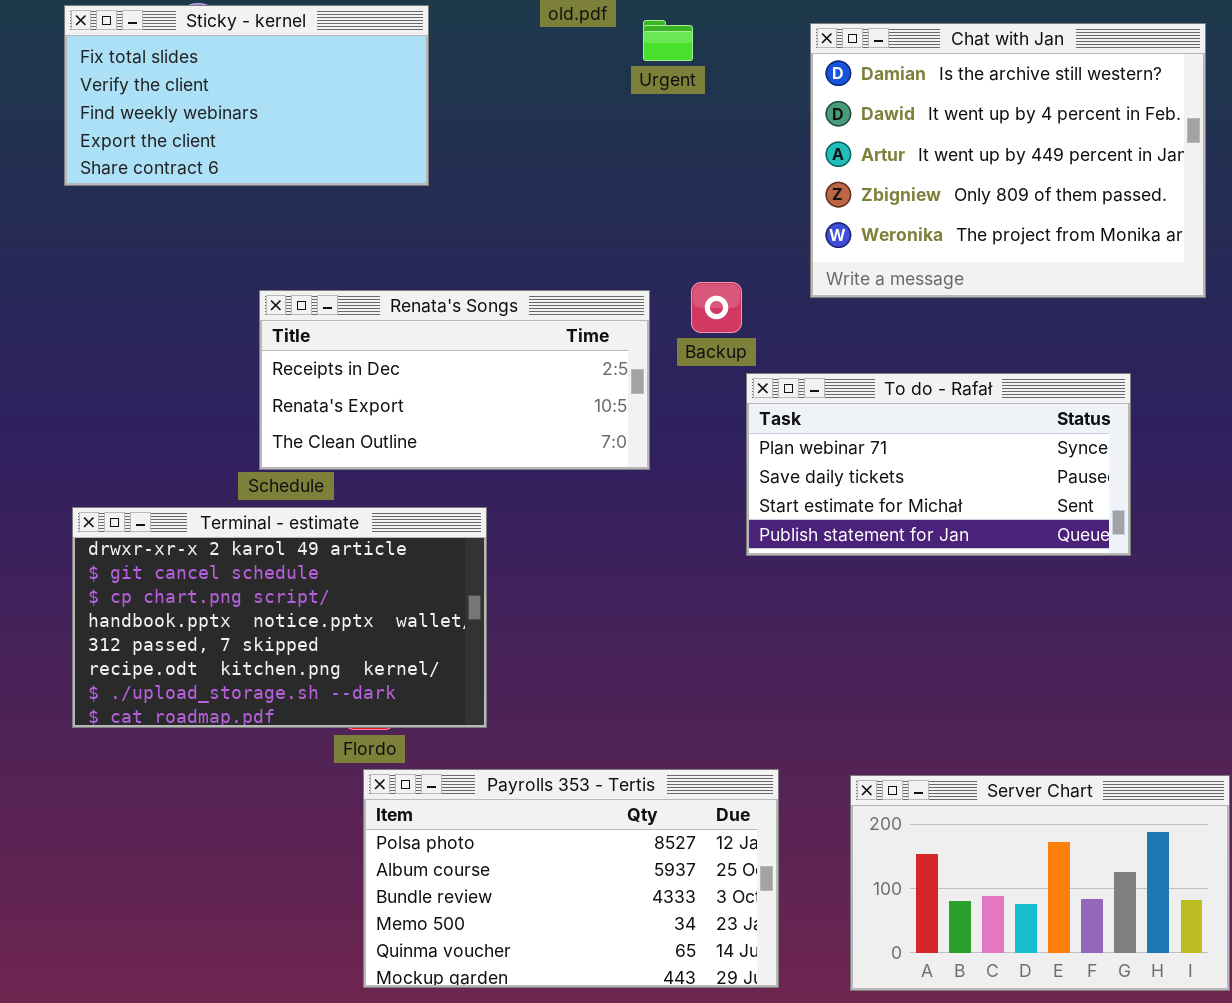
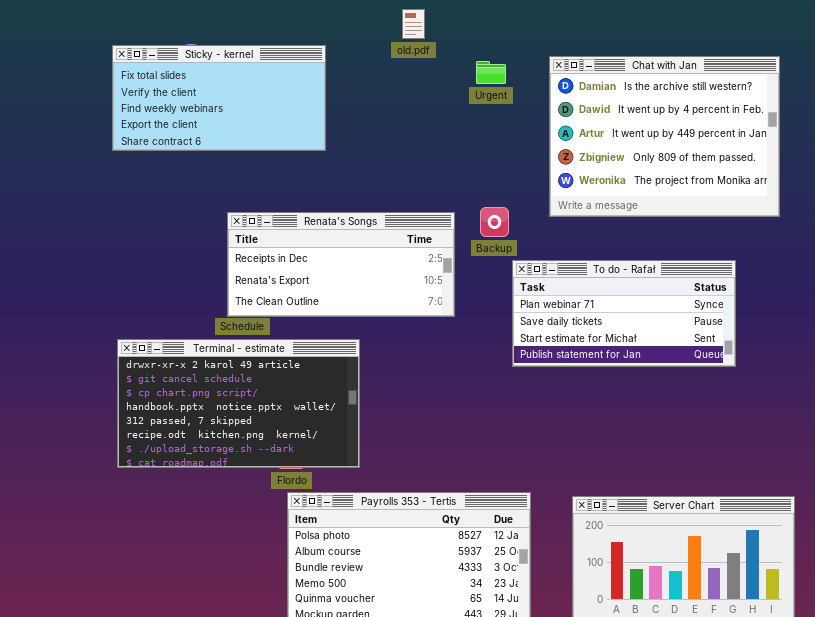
Urgent: [643,20,693,61] -> [476,61,506,84], moved

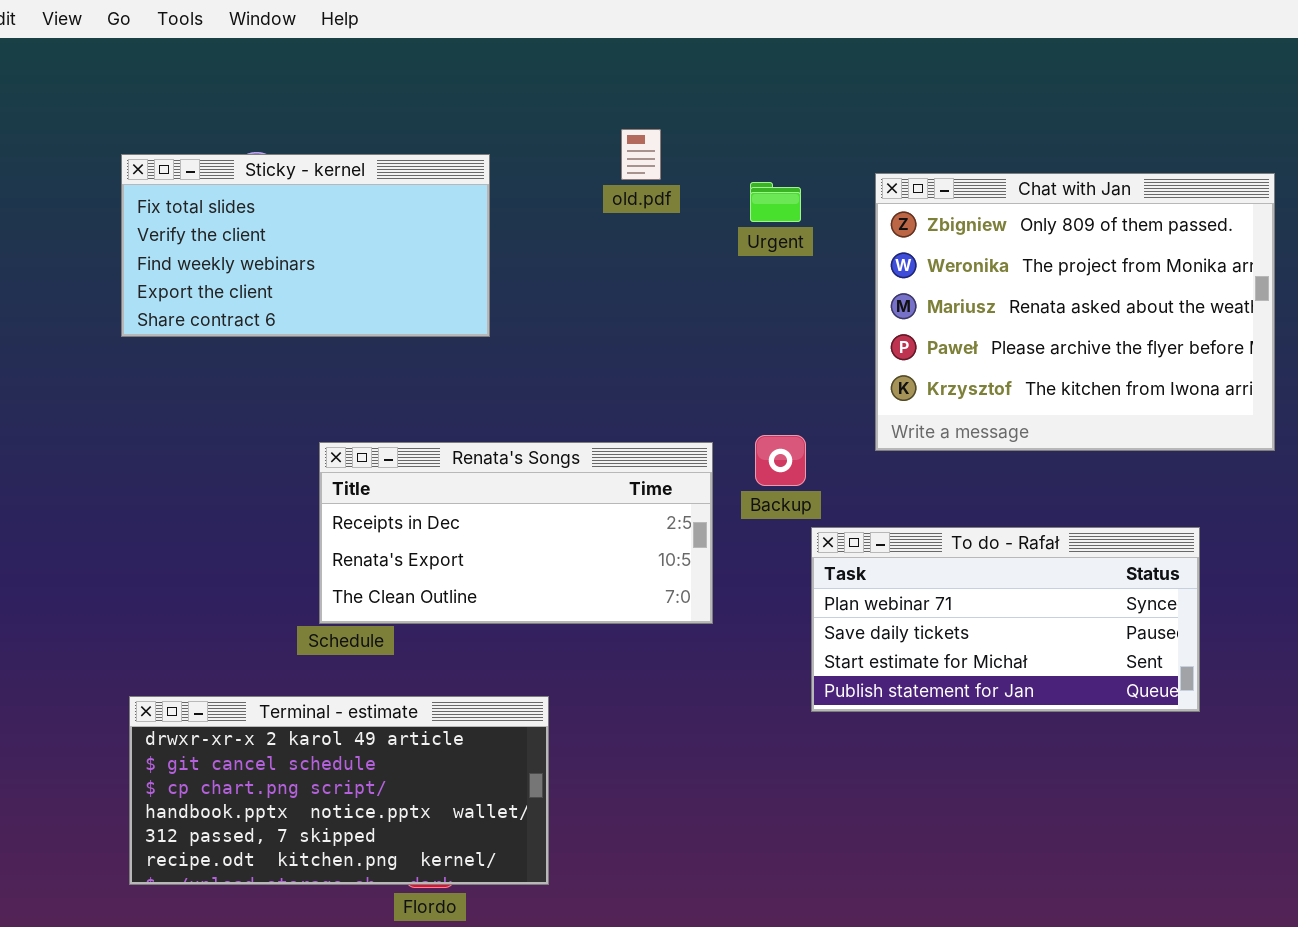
old.pdf: [402,9,425,39] -> [621,129,661,180], moved
Chat with Jan: [549,56,780,217] -> [875,173,1275,451], scrolled down 3 rows
Terminal - estimate: [117,339,360,468] -> [129,696,549,885], resized

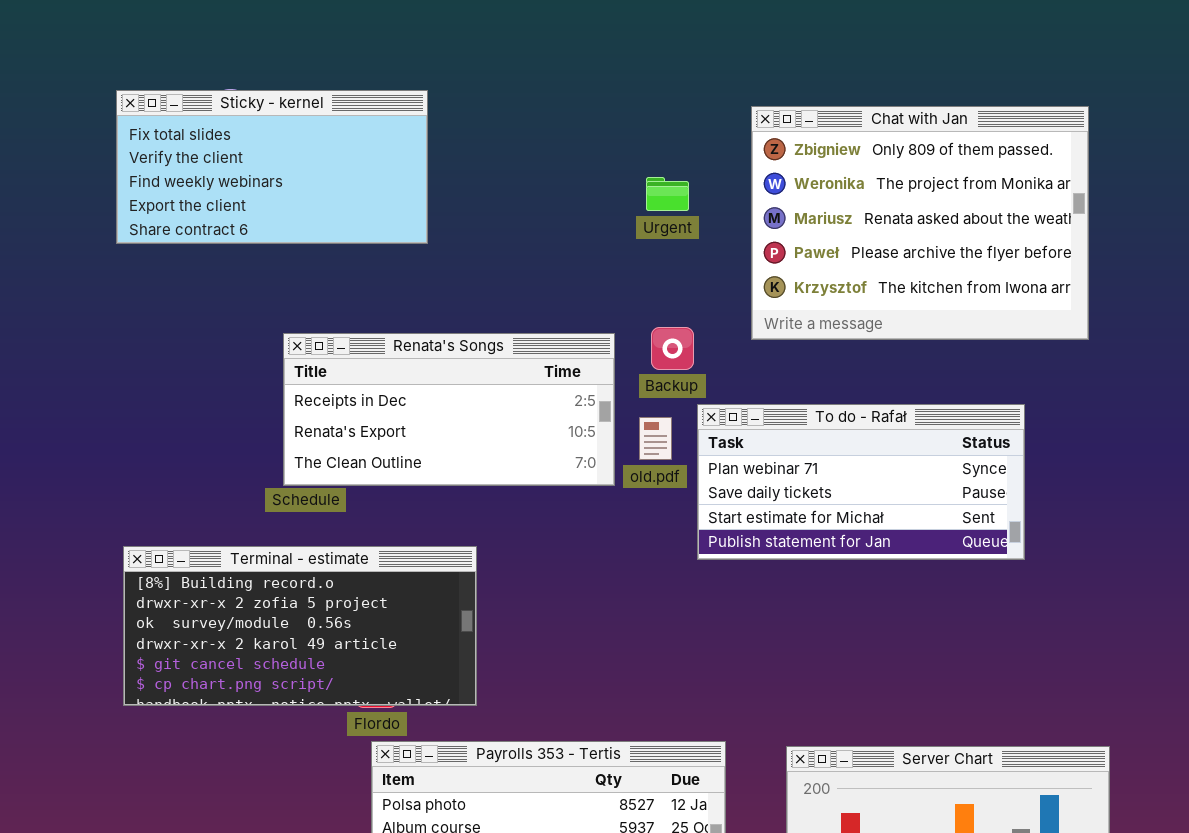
old.pdf: [621,129,661,180] -> [639,417,672,460], moved
Urgent: [750,182,801,222] -> [646,177,689,211], moved
Terminal - estimate: [129,696,549,885] -> [123,546,477,706], scrolled up 3 rows

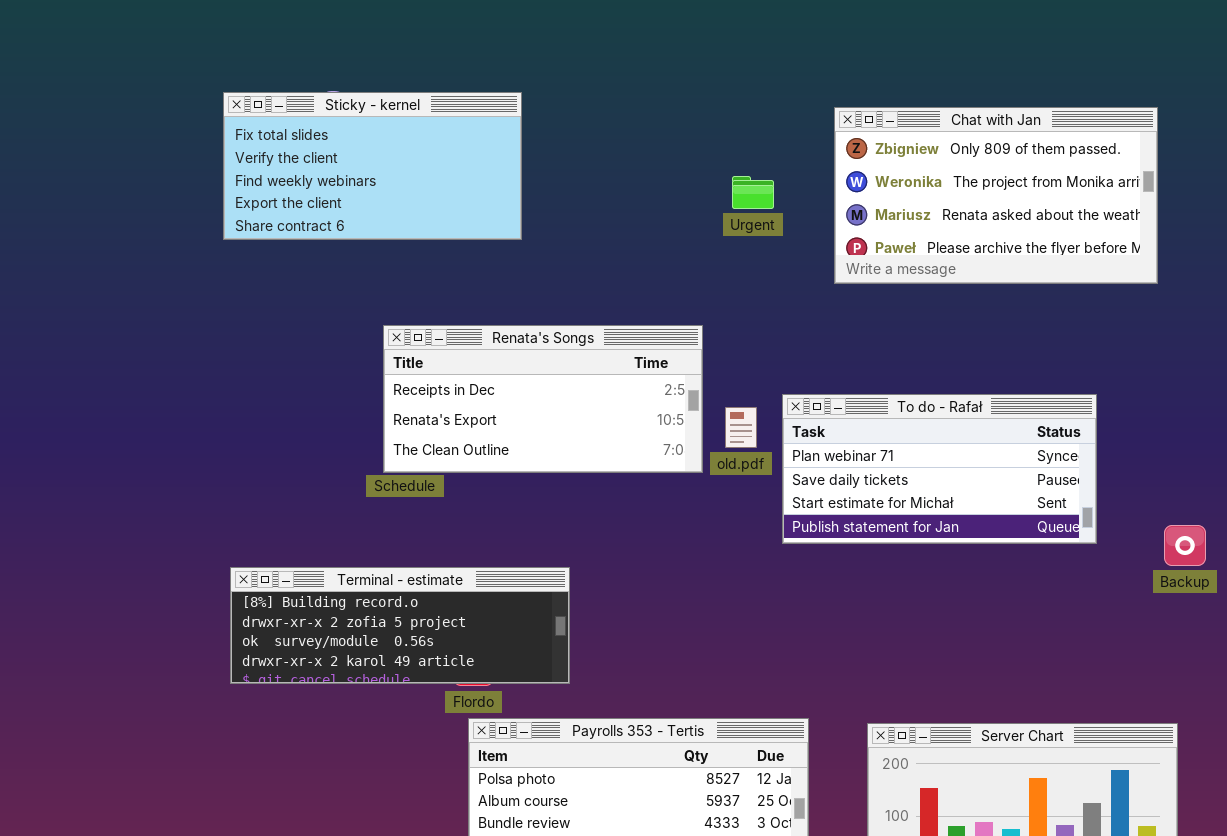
Chat with Jan: [751,106,1089,340] -> [834,107,1158,284], resized
Backup: [651,327,694,370] -> [1164,525,1206,566], moved
Terminal - estimate: [123,546,477,706] -> [230,567,570,684], resized

